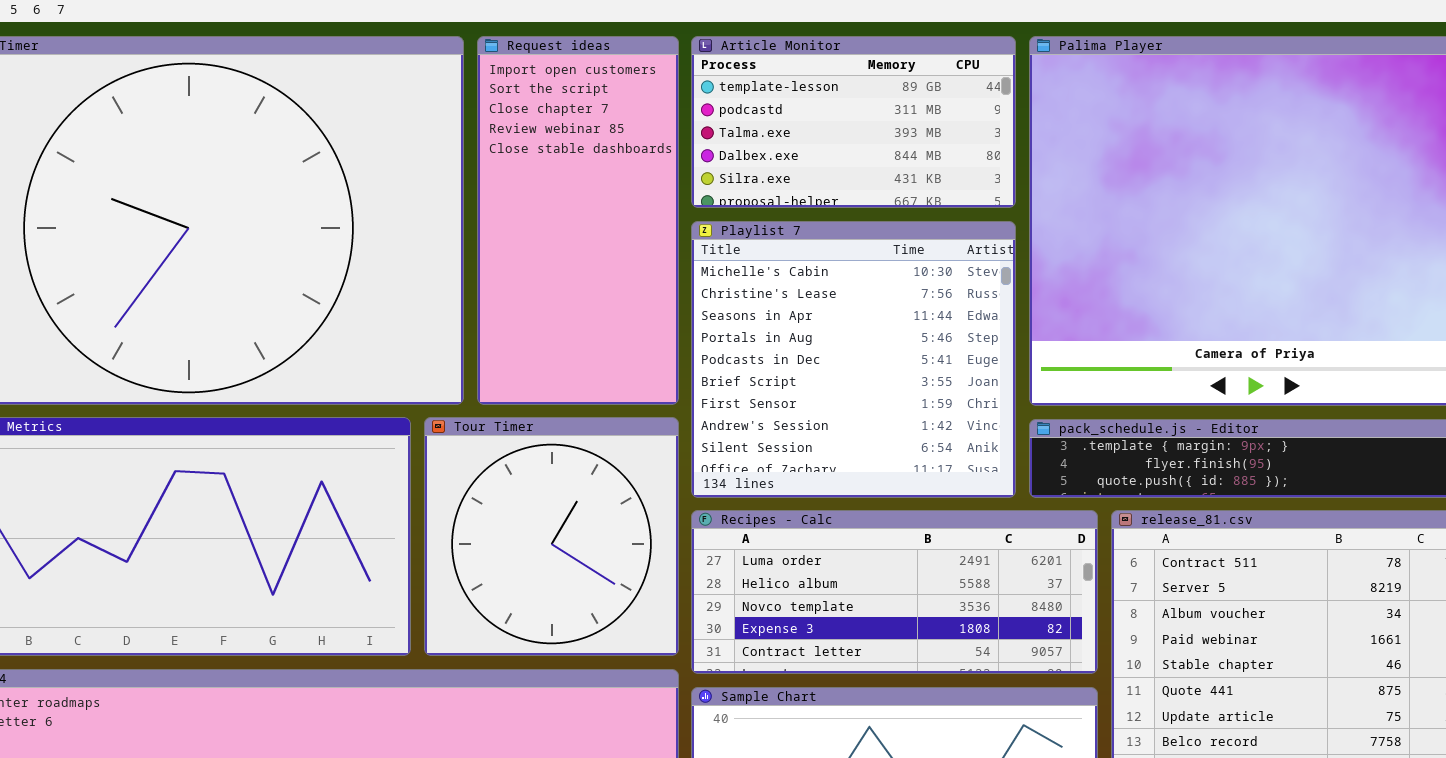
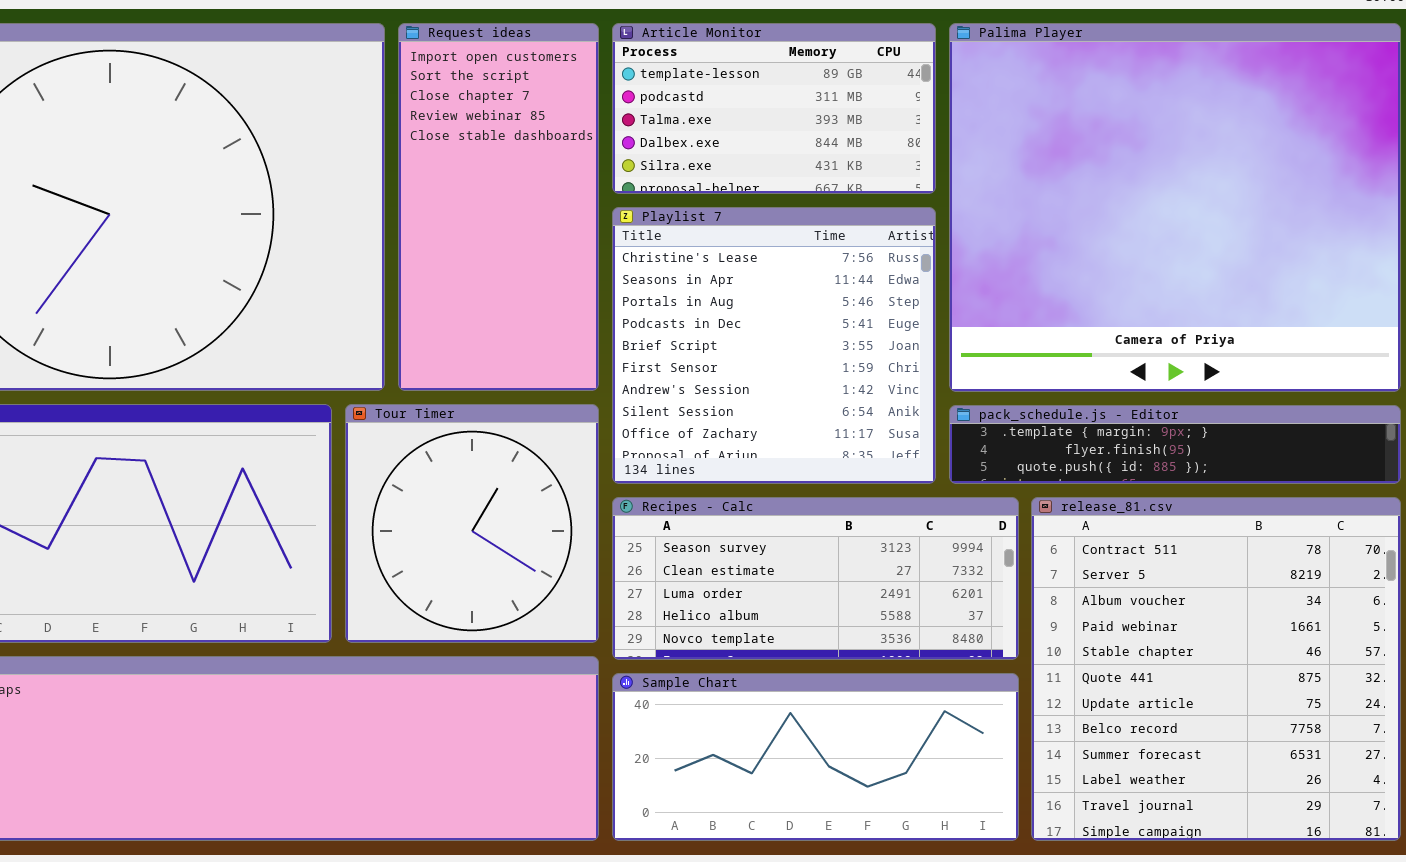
Playlist 7: [691,221,1016,498] -> [612,207,936,484], scrolled down 1 row
Recipes - Calc: [691,510,1098,674] -> [612,497,1019,660], scrolled up 2 rows

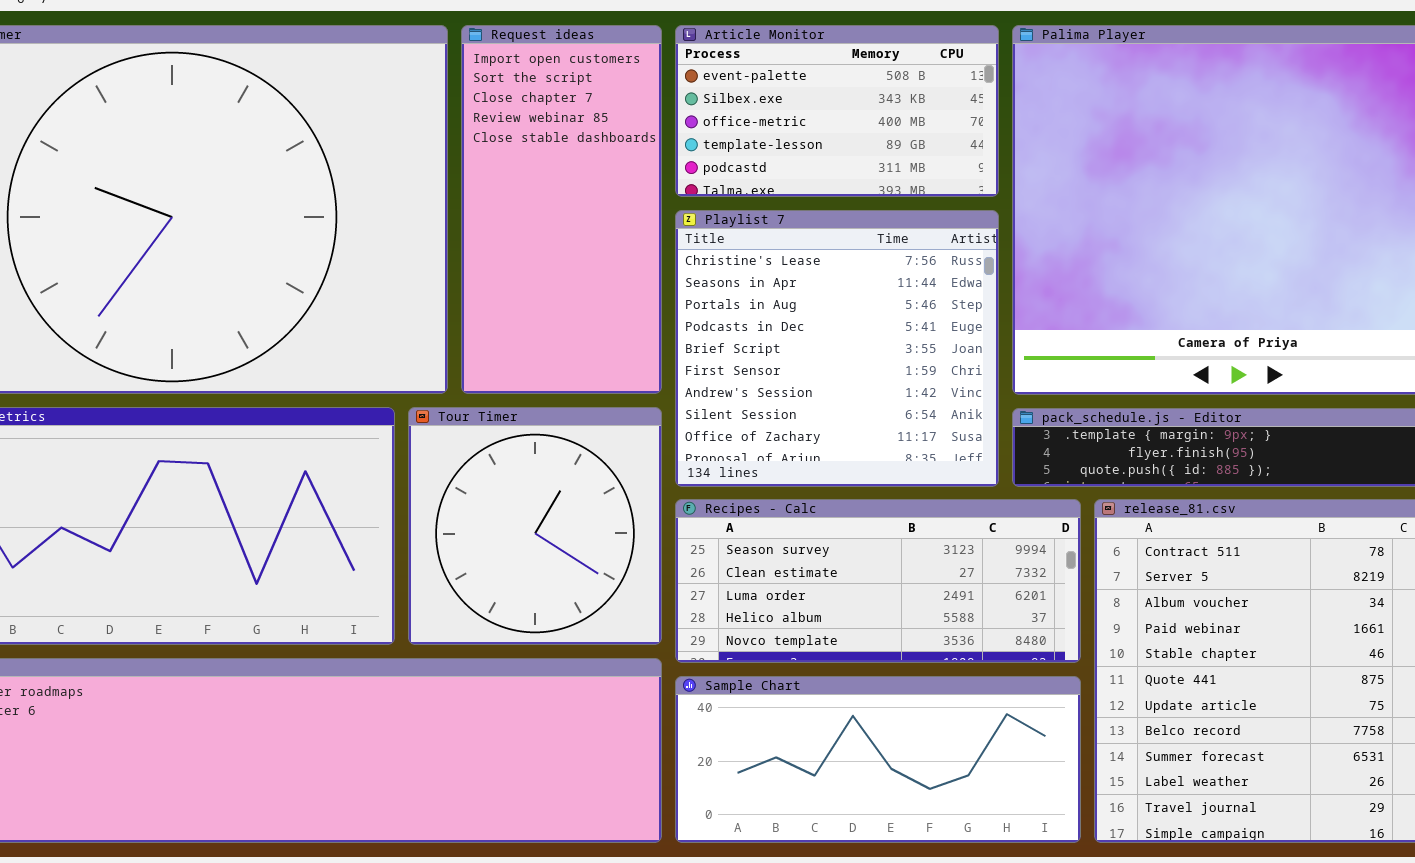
Article Monitor: [612,23,936,194] -> [675,25,999,197], scrolled up 3 rows

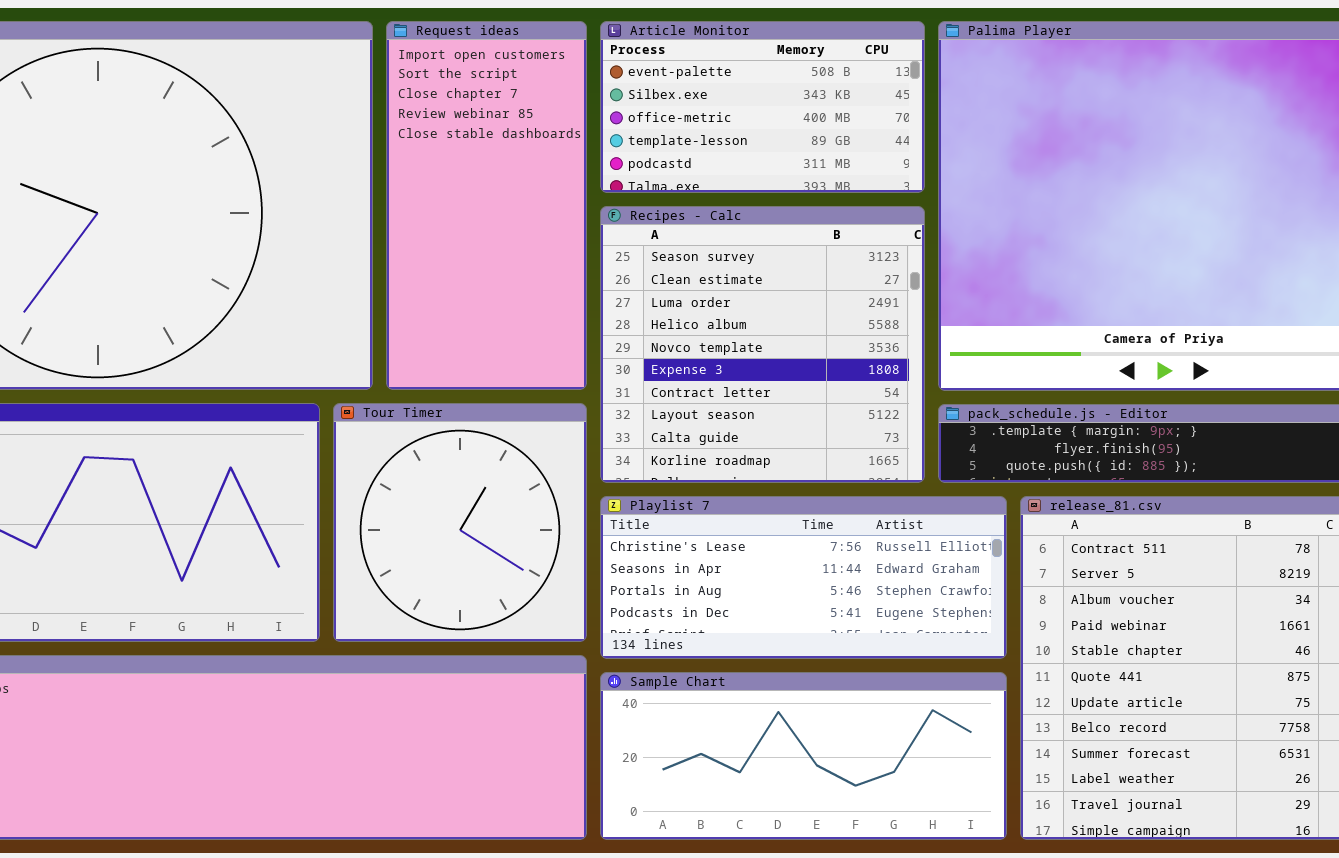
Playlist 7: [675,210,999,487] -> [600,496,1007,659], moved, resized
Recipes - Calc: [675,499,1081,663] -> [600,206,925,483], moved, resized

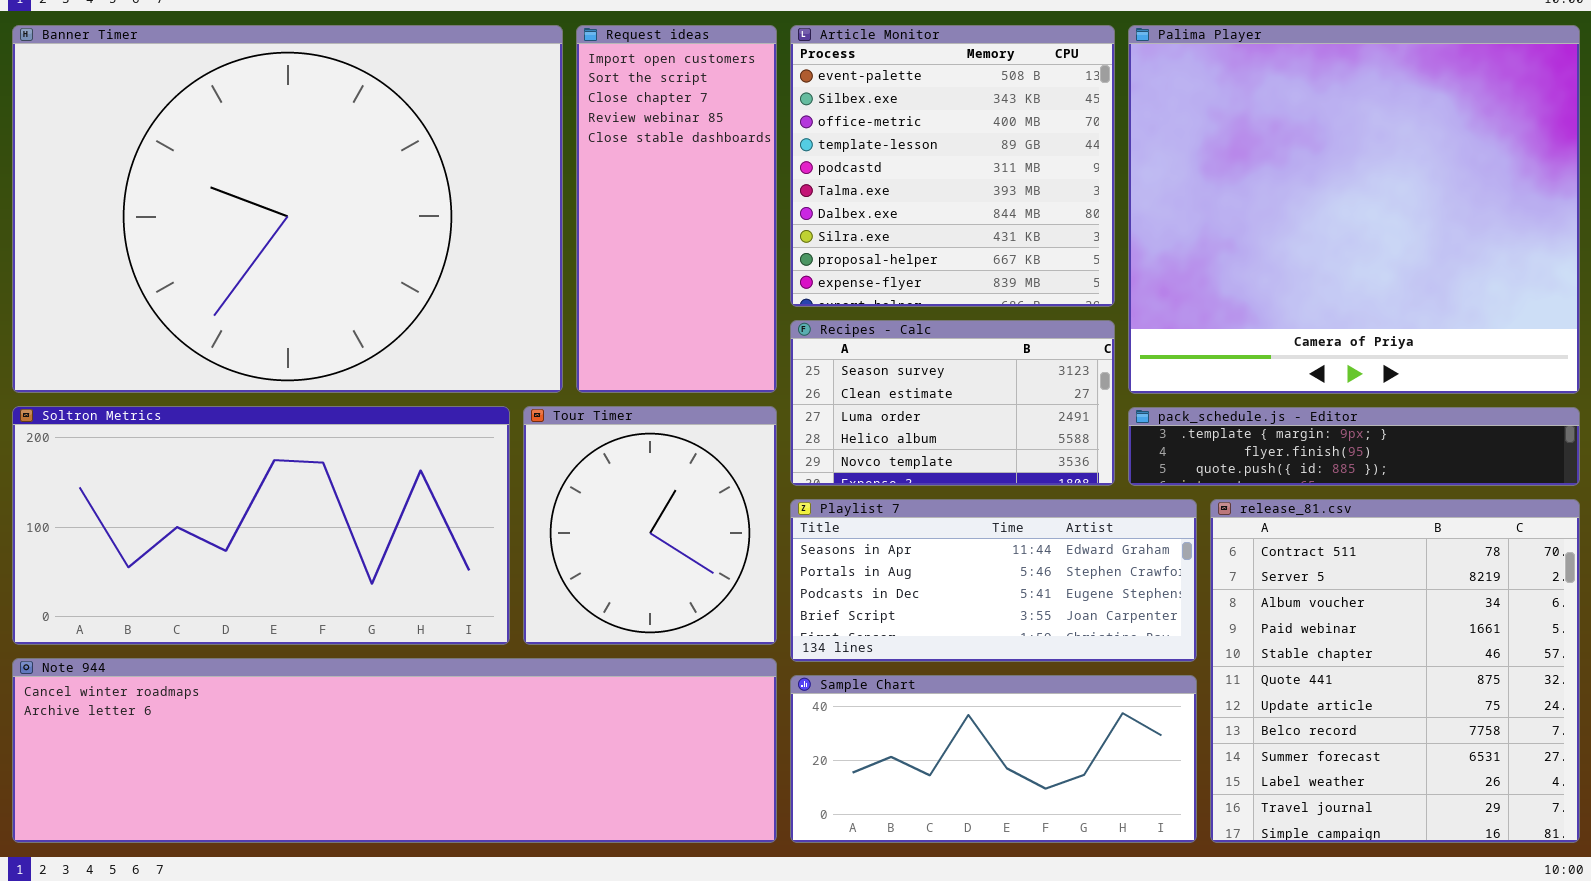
Article Monitor: [600,21,925,193] -> [790,25,1115,307], resized
Recipes - Calc: [600,206,925,483] -> [790,320,1115,486], resized
Playlist 7: [600,496,1007,659] -> [790,499,1197,662], scrolled down 1 row

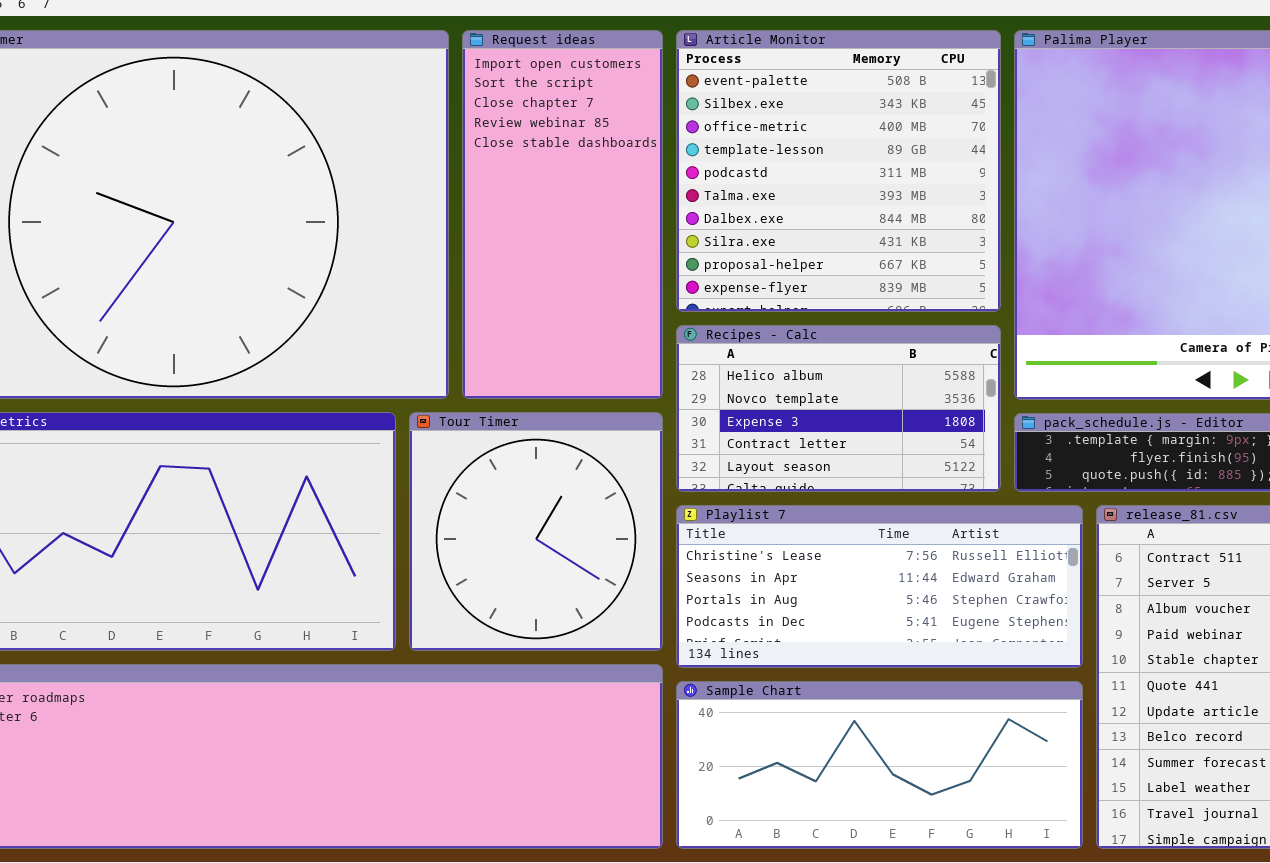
Recipes - Calc: [790,320,1115,486] -> [676,325,1001,492], scrolled down 3 rows
Playlist 7: [790,499,1197,662] -> [676,505,1083,668], scrolled up 1 row

